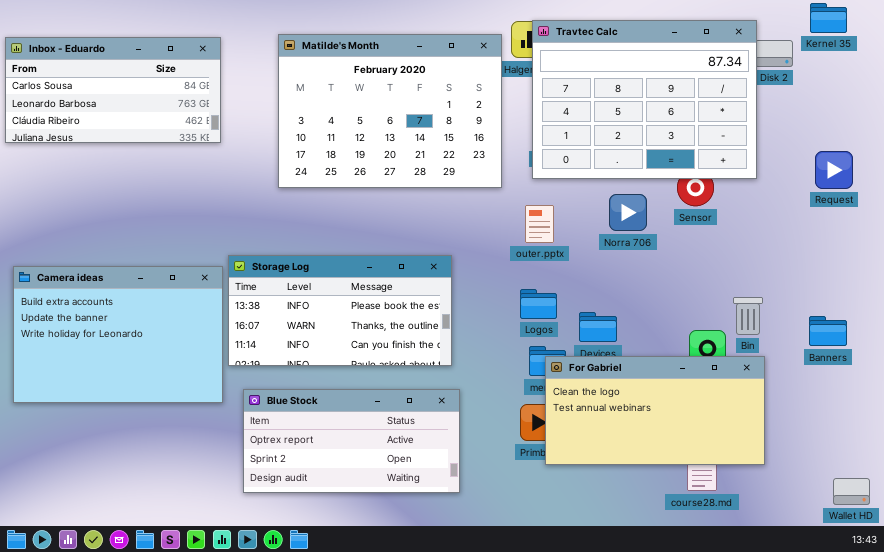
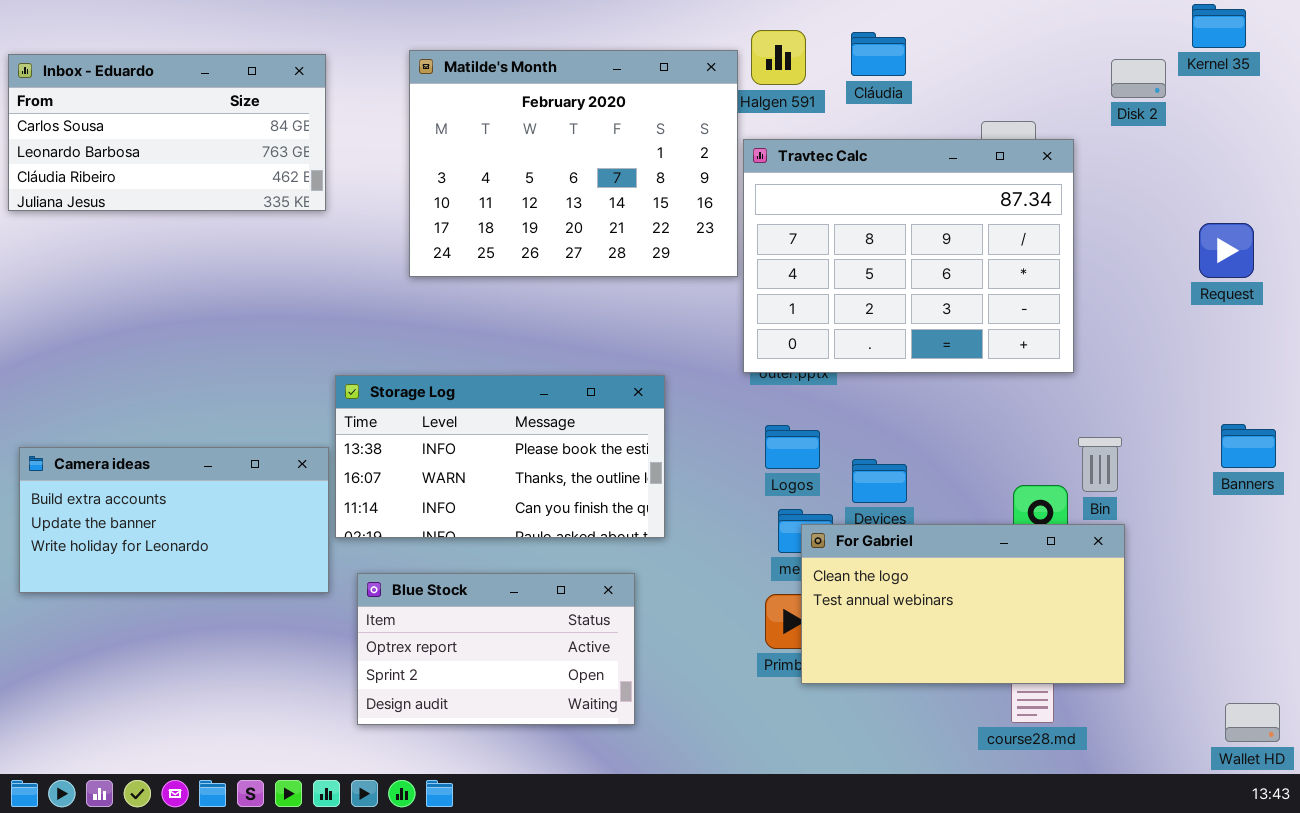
Travtec Calc: [532,20,757,179] -> [743,139,1074,373], moved
Camera ideas: [13,266,223,403] -> [19,447,329,593], resized
Banners: [809,316,847,346] -> [1221,424,1276,468], moved
Blue Stock: [243,389,460,493] -> [357,573,635,725], resized

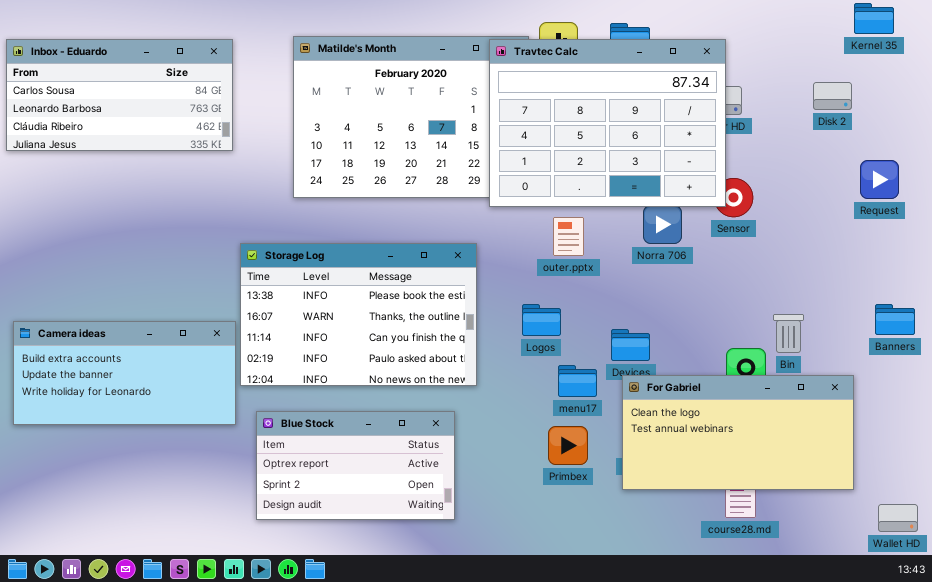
Disk 2: [1111,59,1166,98] -> [813,82,852,110], moved
Travtec Calc: [743,139,1074,373] -> [489,39,726,207], moved
Storage Log: [335,375,665,538] -> [240,243,477,386], resized
Logos: [765,425,820,469] -> [522,304,561,336], moved
For Gabriel: [801,524,1125,684] -> [622,375,854,490], moved

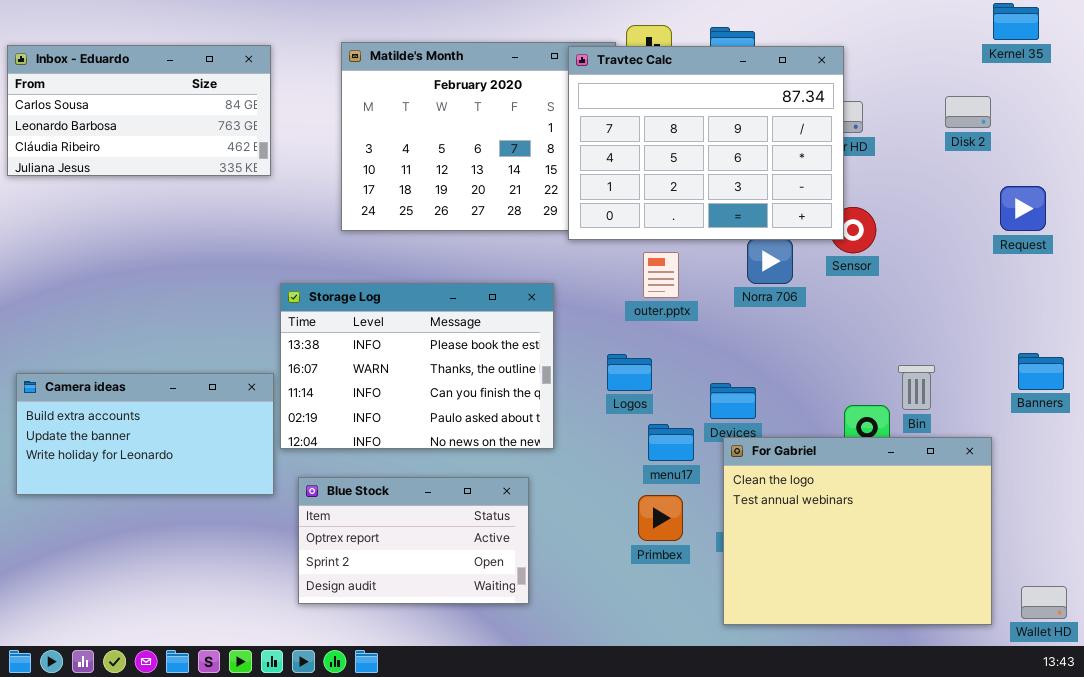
For Gabriel: [622,375,854,490] -> [723,437,992,625], resized

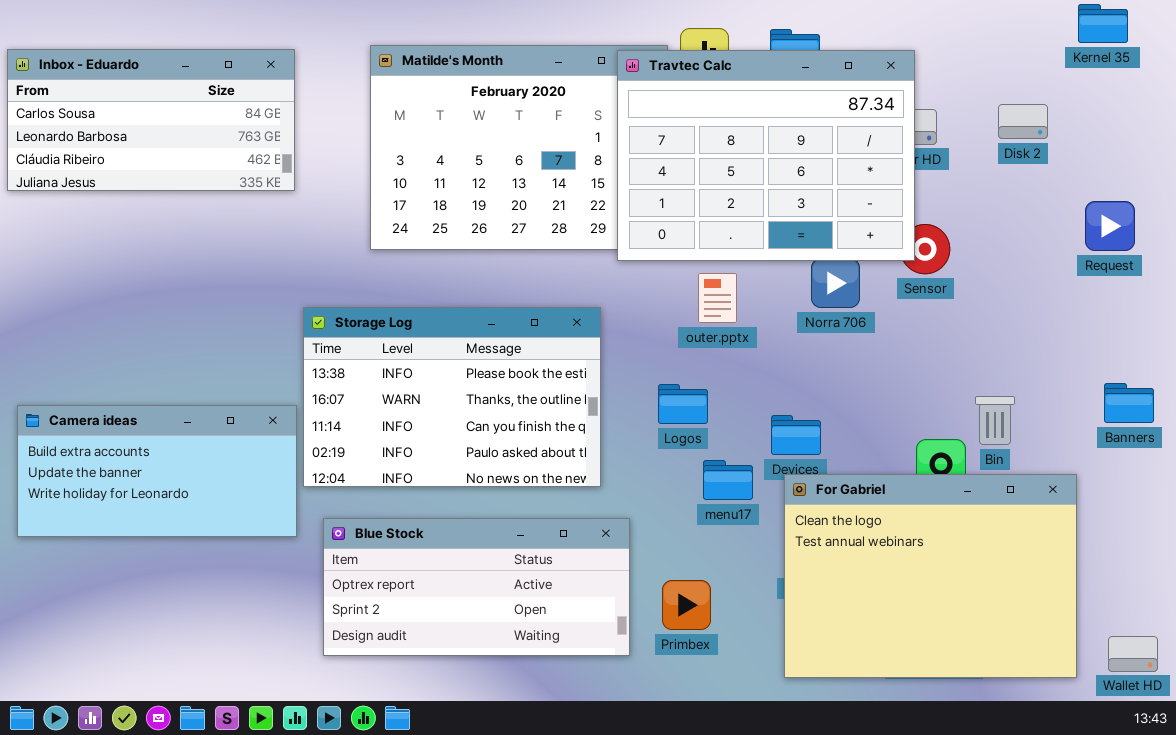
Disk 2: [945,96,991,128] -> [998,104,1048,139], moved
Blue Stock: [298,477,529,604] -> [323,518,630,656], resized
Primbex: [638,495,683,541] -> [662,580,711,630], moved

